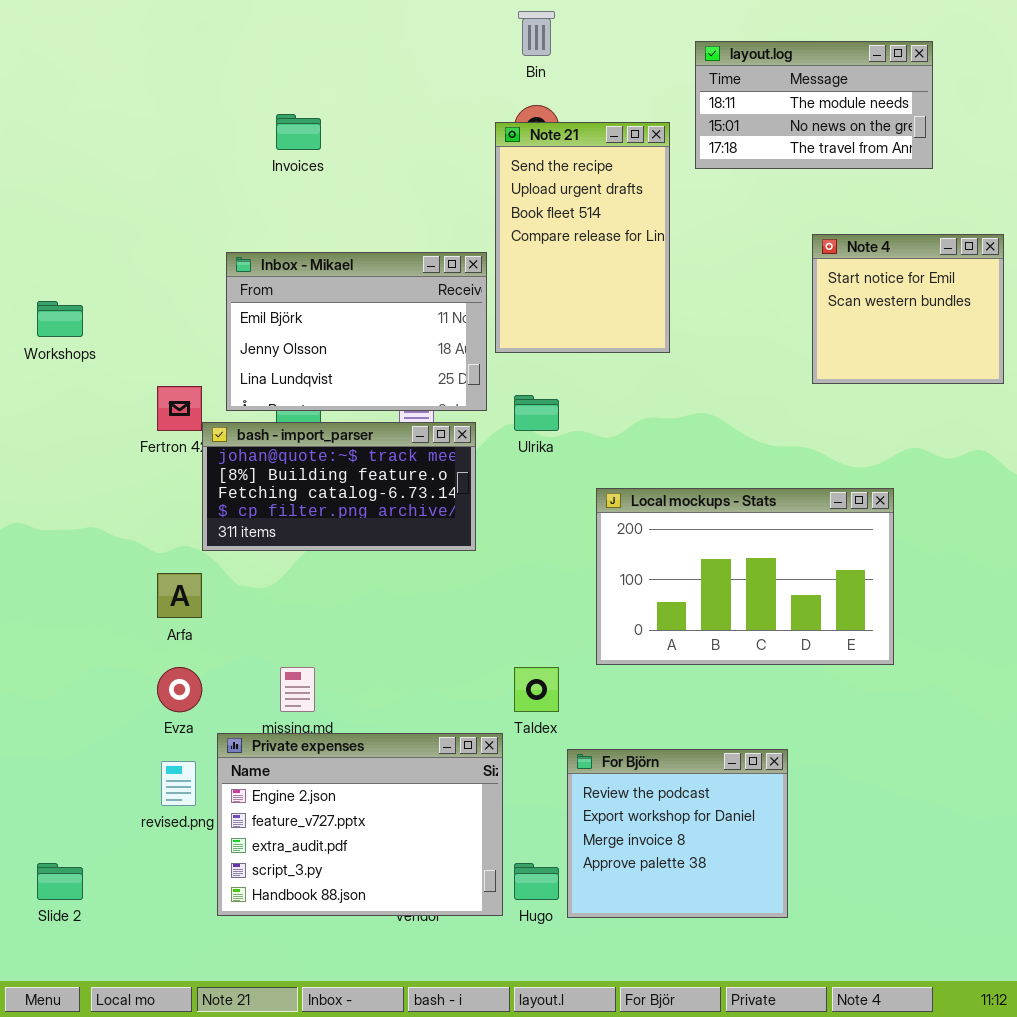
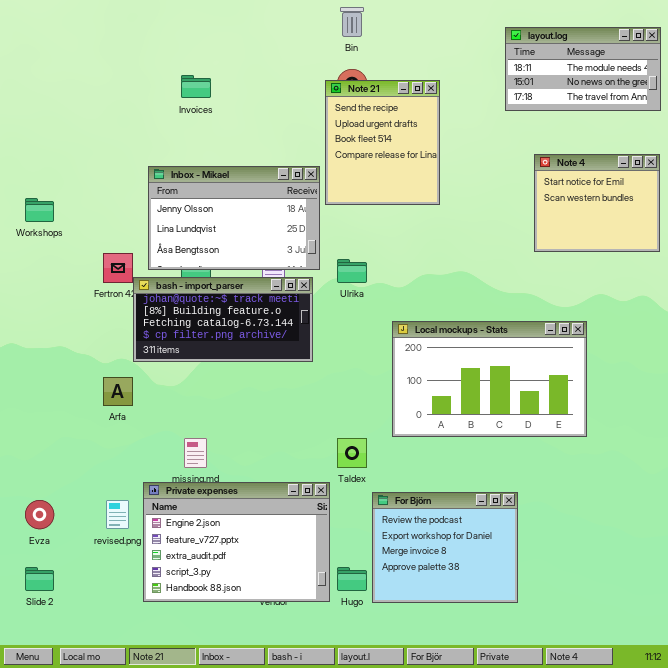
layout.log: [695,41,933,169] -> [505,27,661,111], moved
Note 21: [495,122,670,353] -> [325,80,440,205], resized
Inbox - Mikael: [226,252,487,411] -> [148,166,320,270], scrolled down 1 row
Evza: [157,667,202,712] -> [25,500,54,529], moved

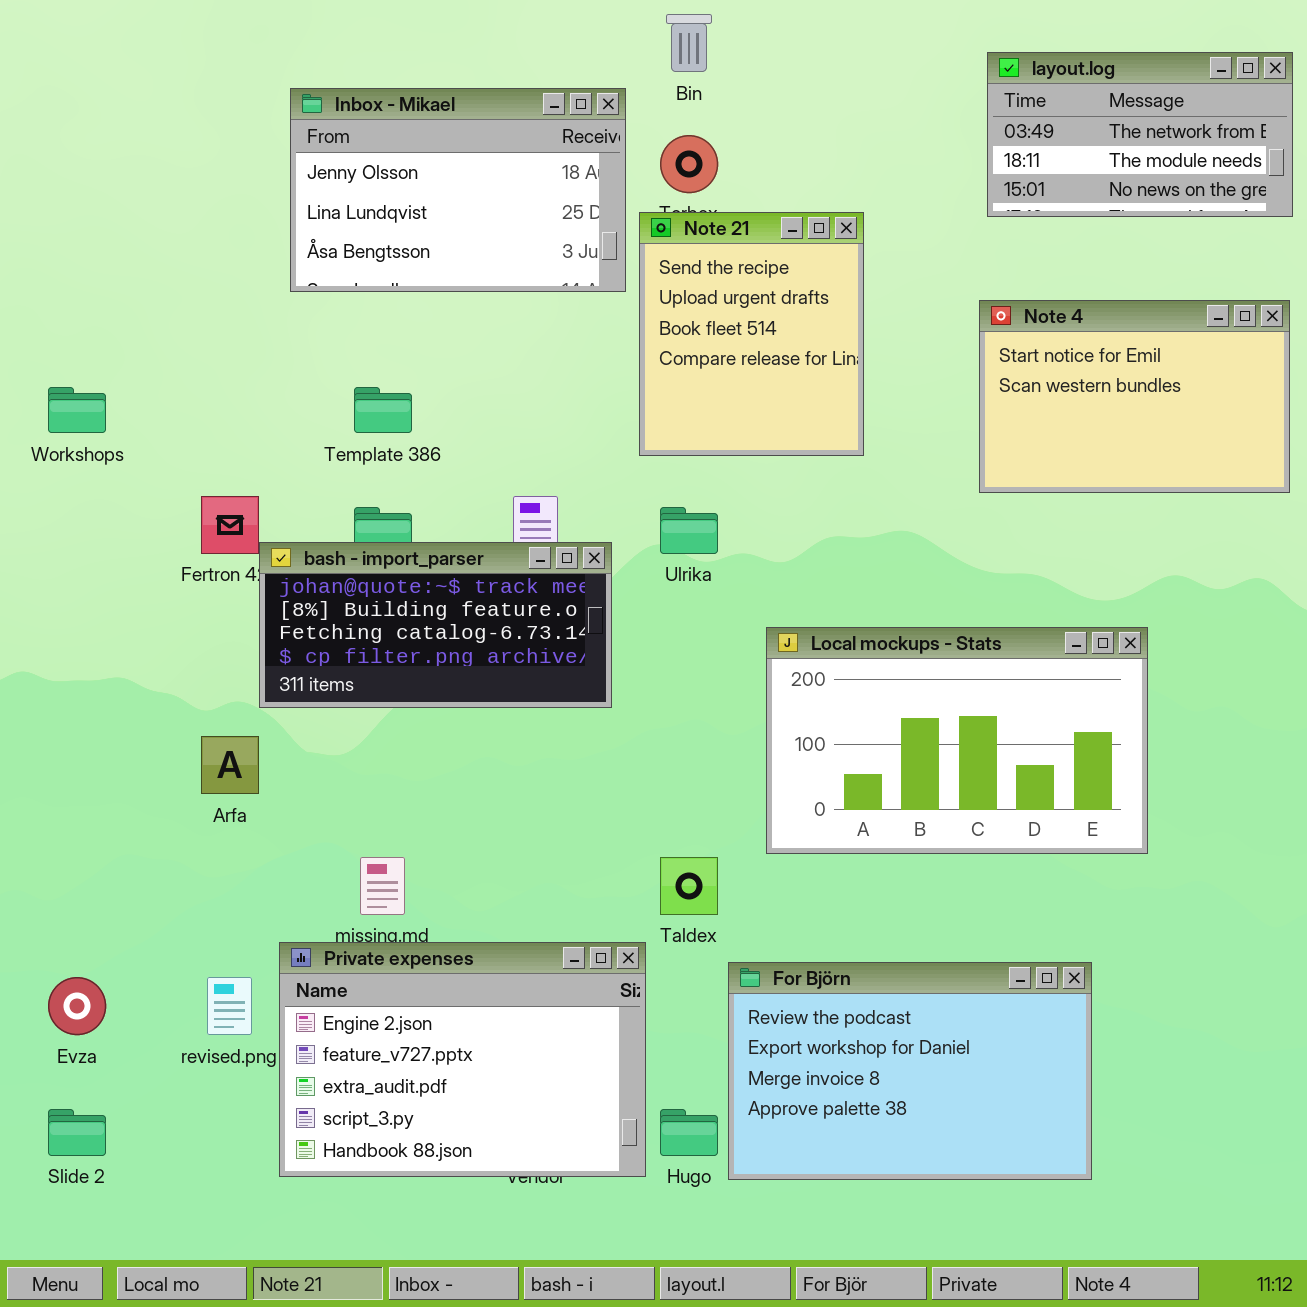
layout.log: [505,27,661,111] -> [987,52,1293,217], scrolled up 1 row
Note 21: [325,80,440,205] -> [639,212,864,456], moved
Note 4: [534,154,660,252] -> [979,300,1290,493], resized
Inbox - Mikael: [148,166,320,270] -> [290,88,626,292], moved
For Björn: [372,492,518,603] -> [728,962,1092,1180], resized

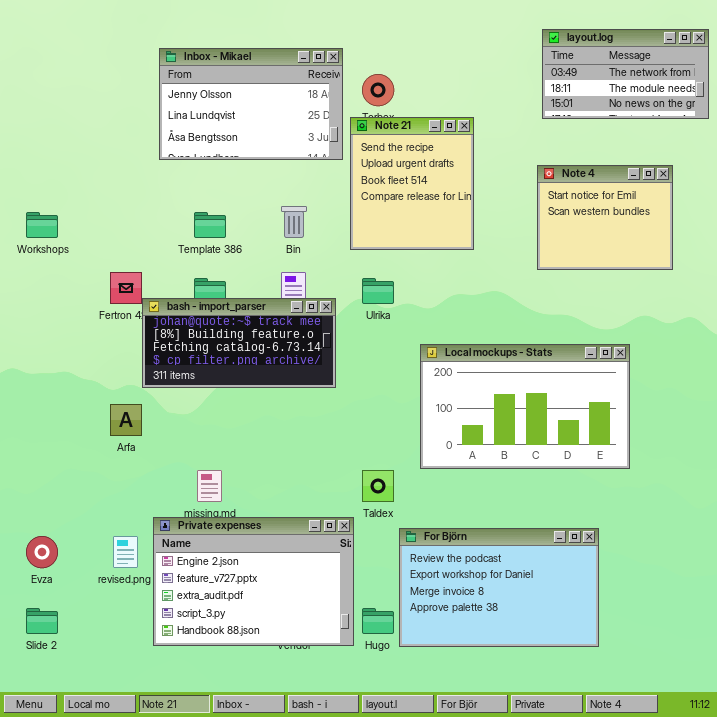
Bin: [666,14,712,72] -> [281,206,307,238], moved
Note 4: [979,300,1290,493] -> [537,165,673,270], resized

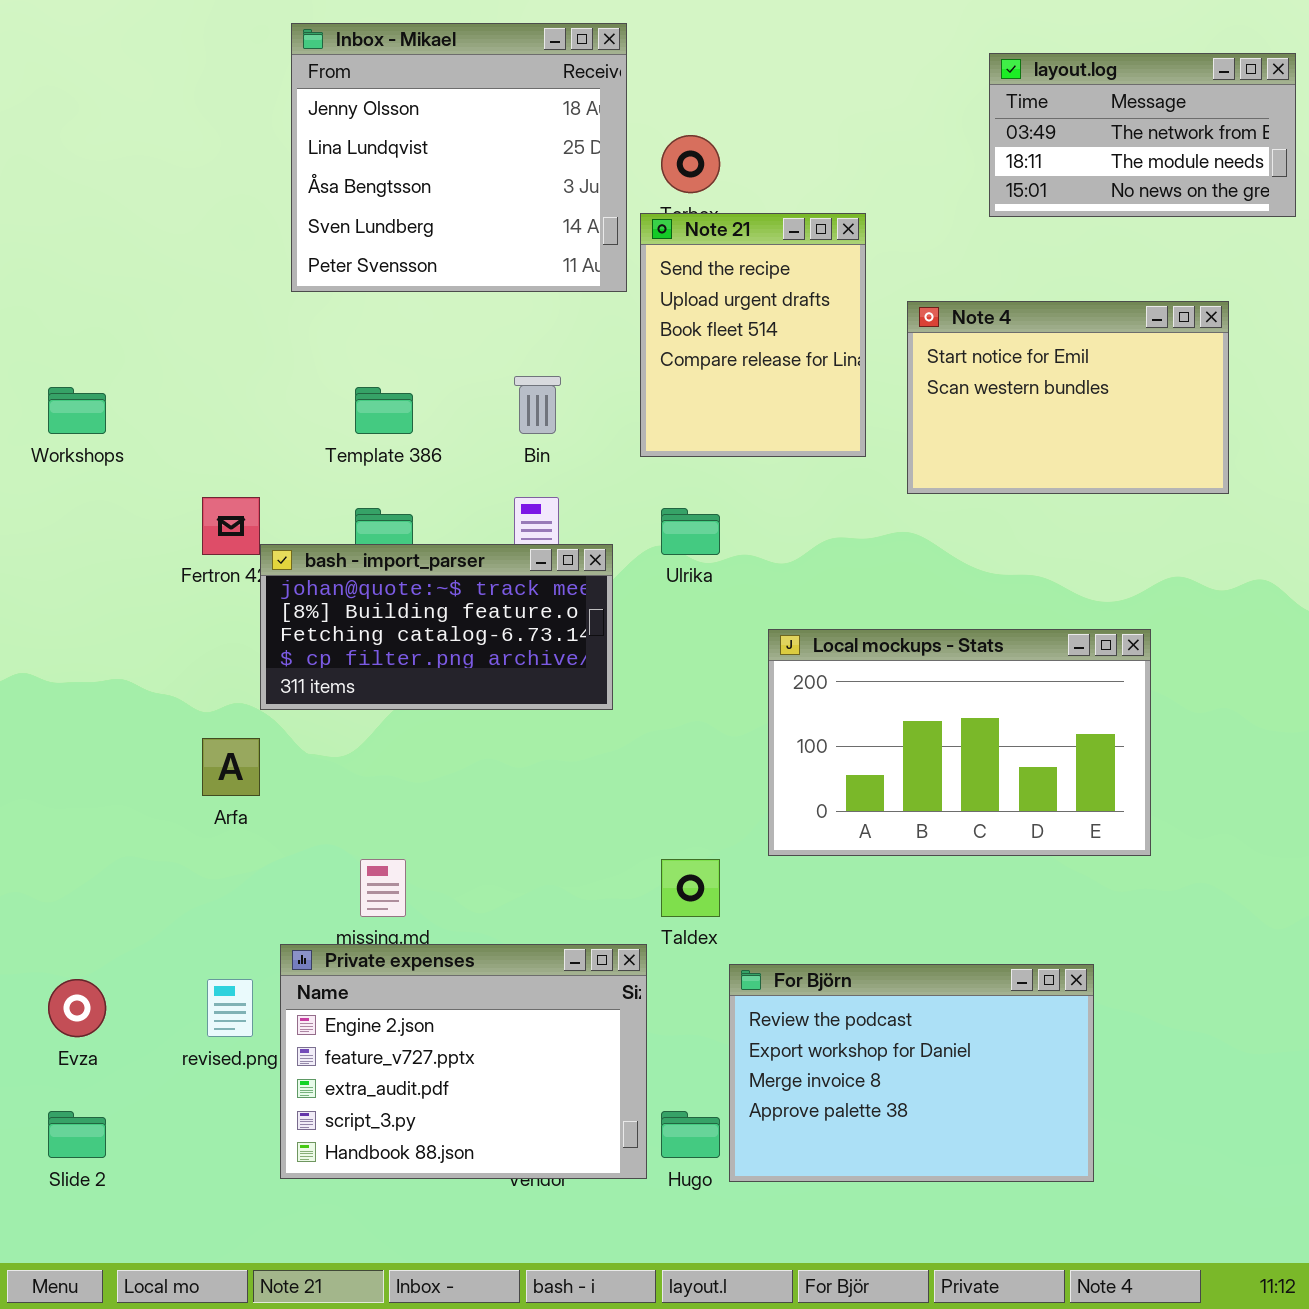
Inbox - Mikael: [159,48,343,160] -> [291,23,627,292], resized
Note 4: [537,165,673,270] -> [907,301,1229,494], resized

